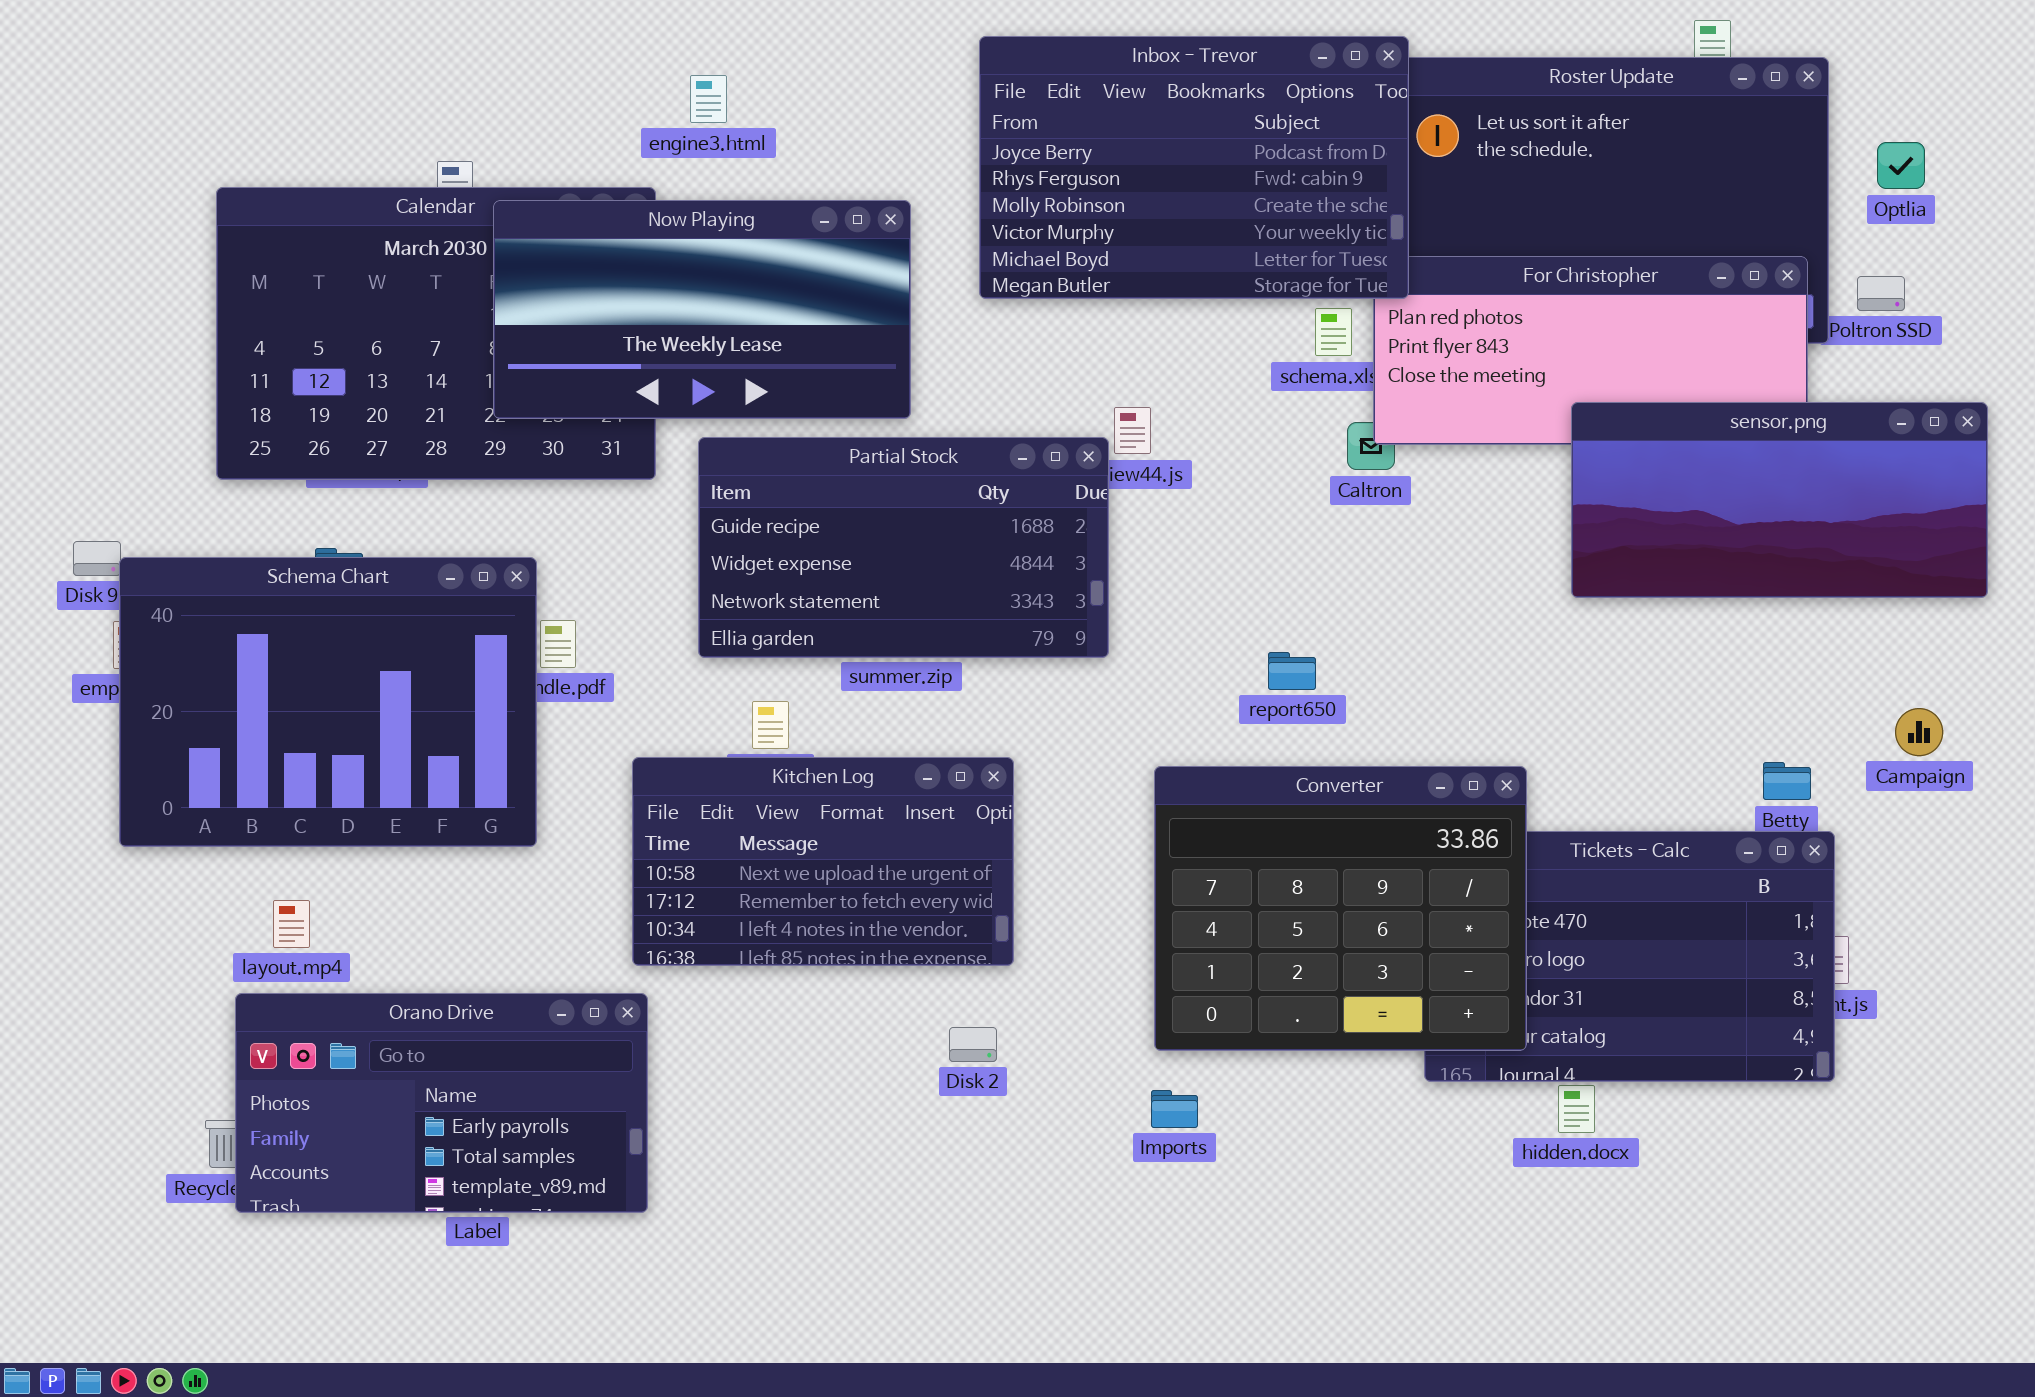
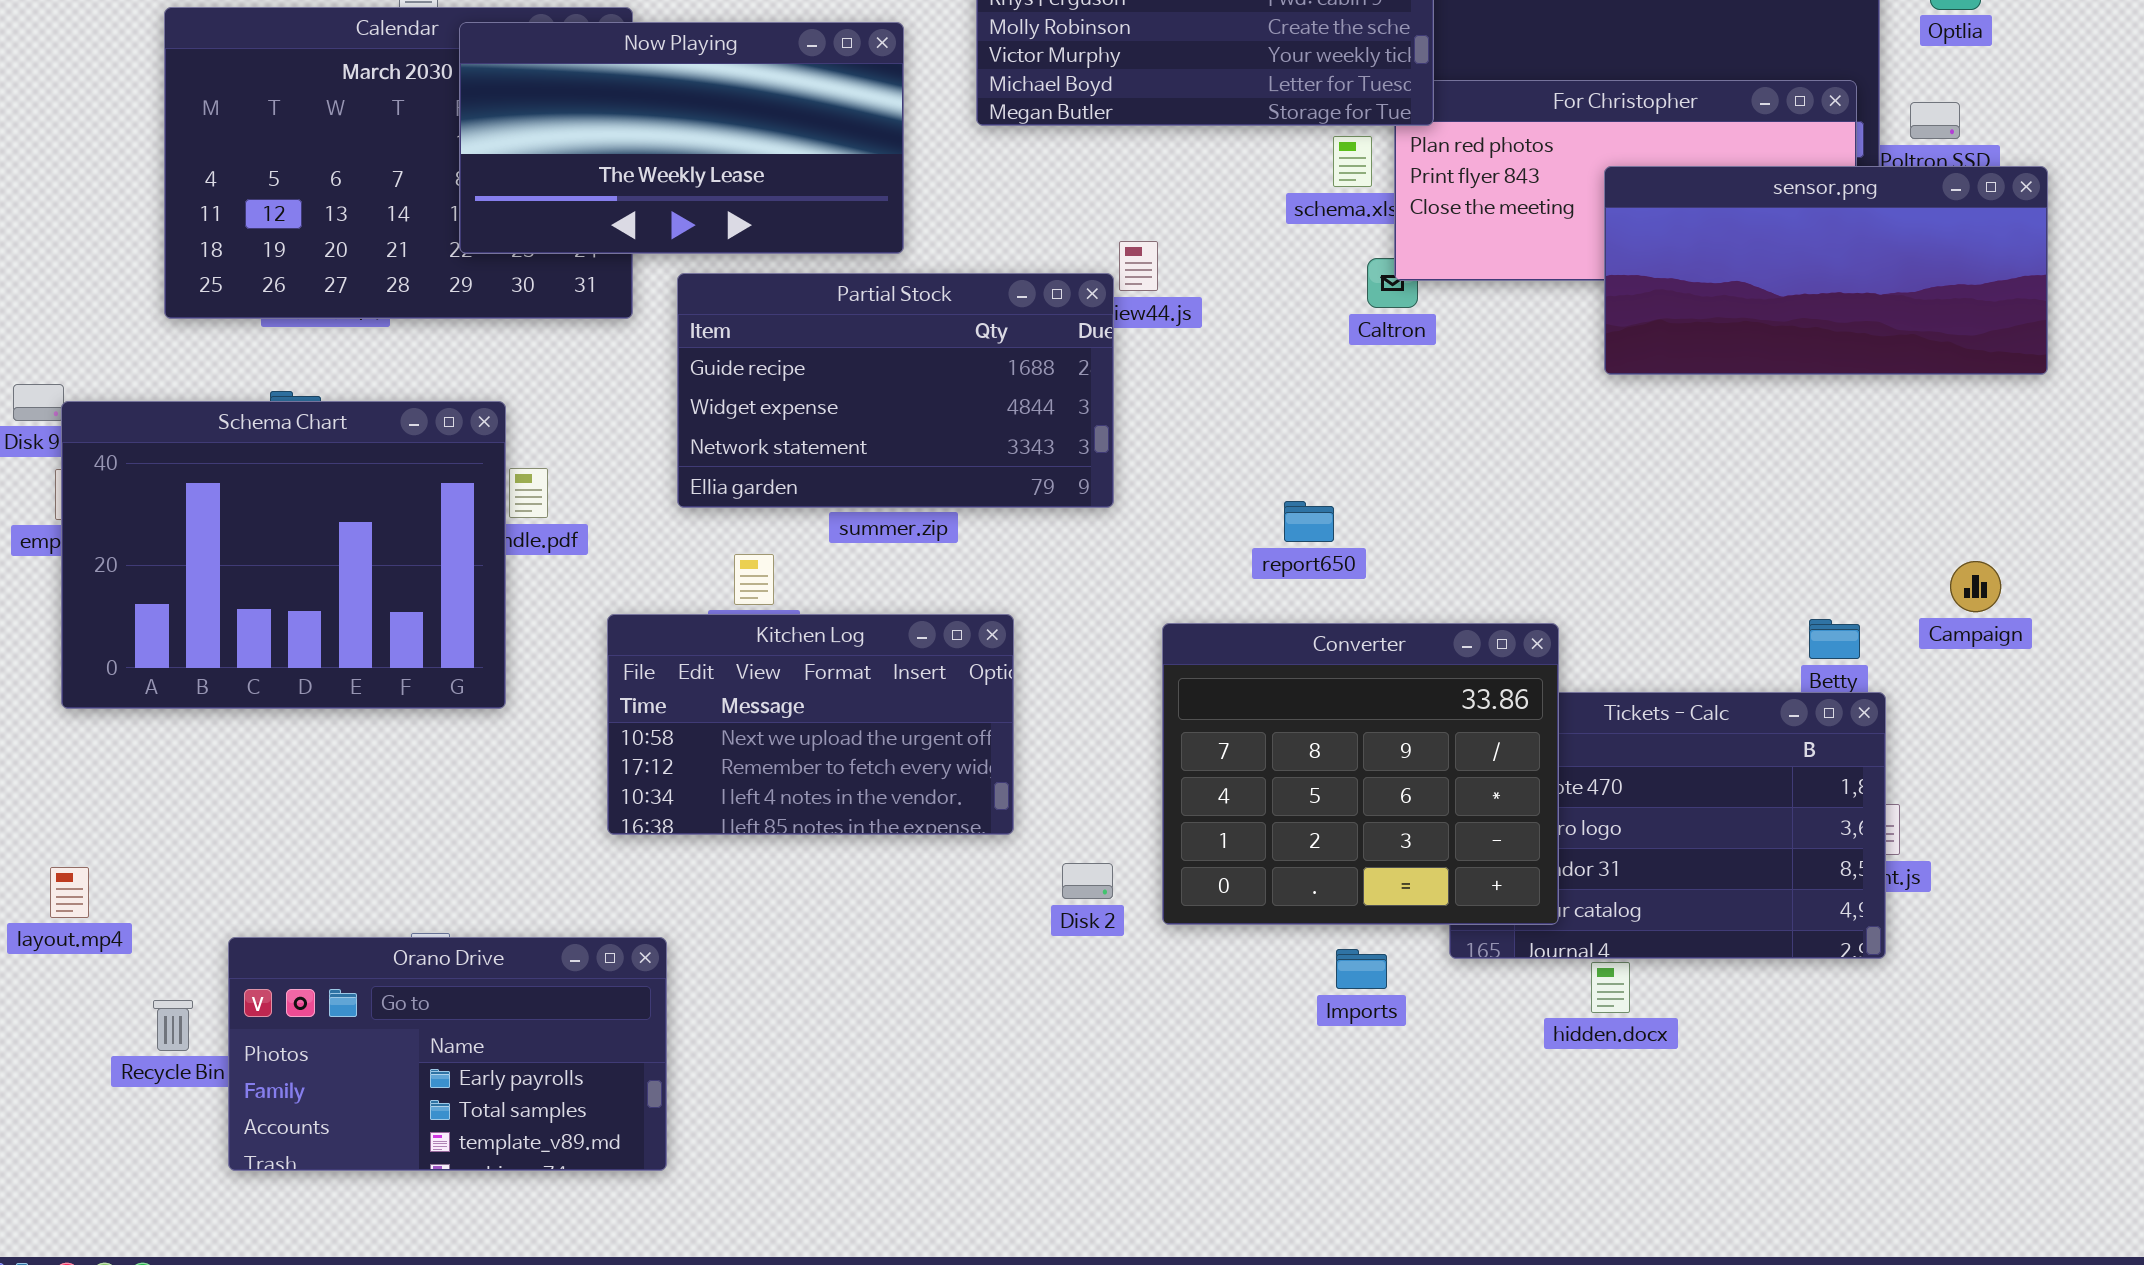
sensor.png: [1571,402,1988,598] -> [1604,166,2048,375], moved
layout.mp4: [273,900,310,948] -> [50,867,89,918], moved
Orano Drive: [235,993,648,1213] -> [228,937,667,1171], moved
Disk 2: [949,1027,997,1062] -> [1062,863,1113,899], moved
Imports: [1151,1090,1198,1128] -> [1336,949,1387,989], moved

